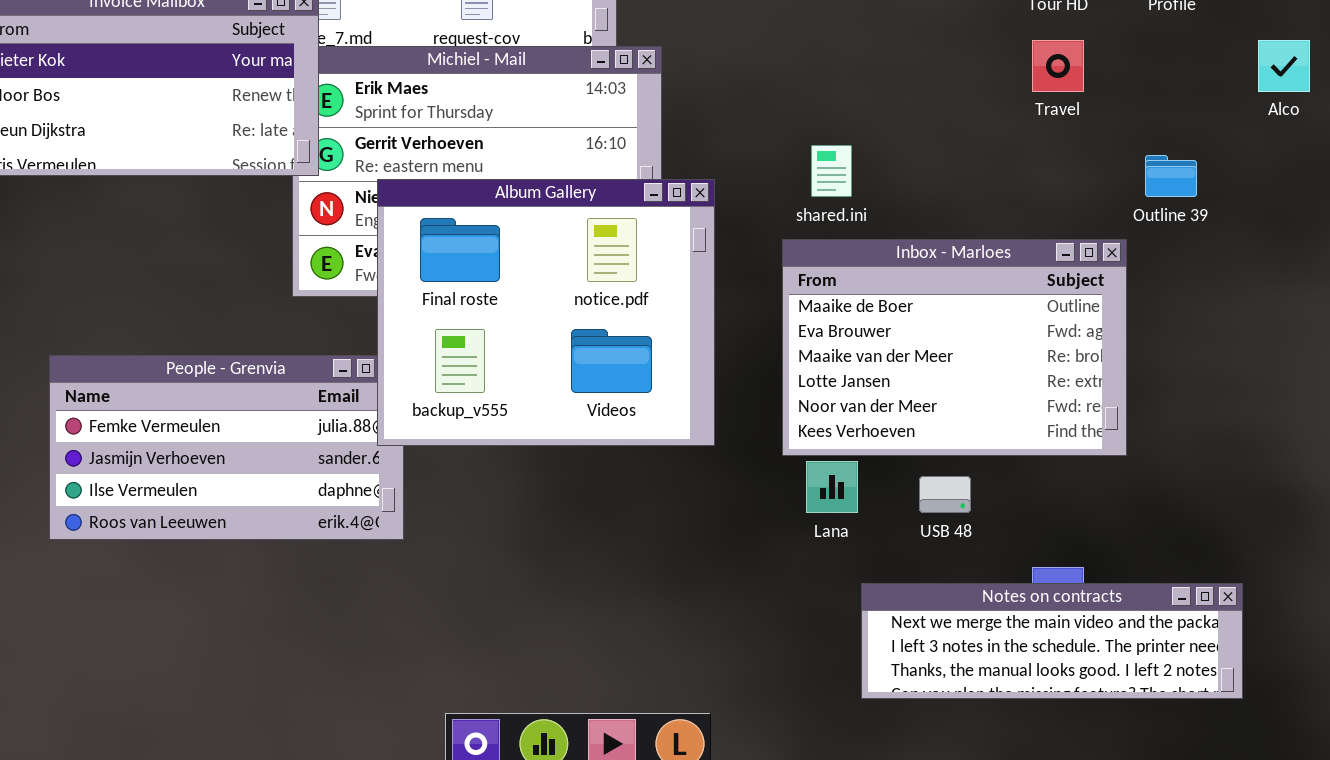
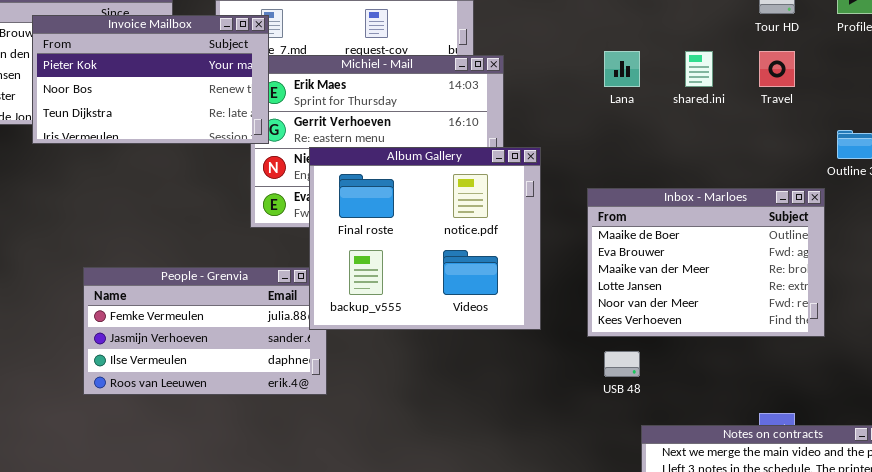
shared.ini: [811,145,852,197] -> [685,51,713,87], moved
Lana: [806,461,858,513] -> [604,51,640,87], moved
USB 48: [919,476,971,513] -> [604,351,640,377], moved

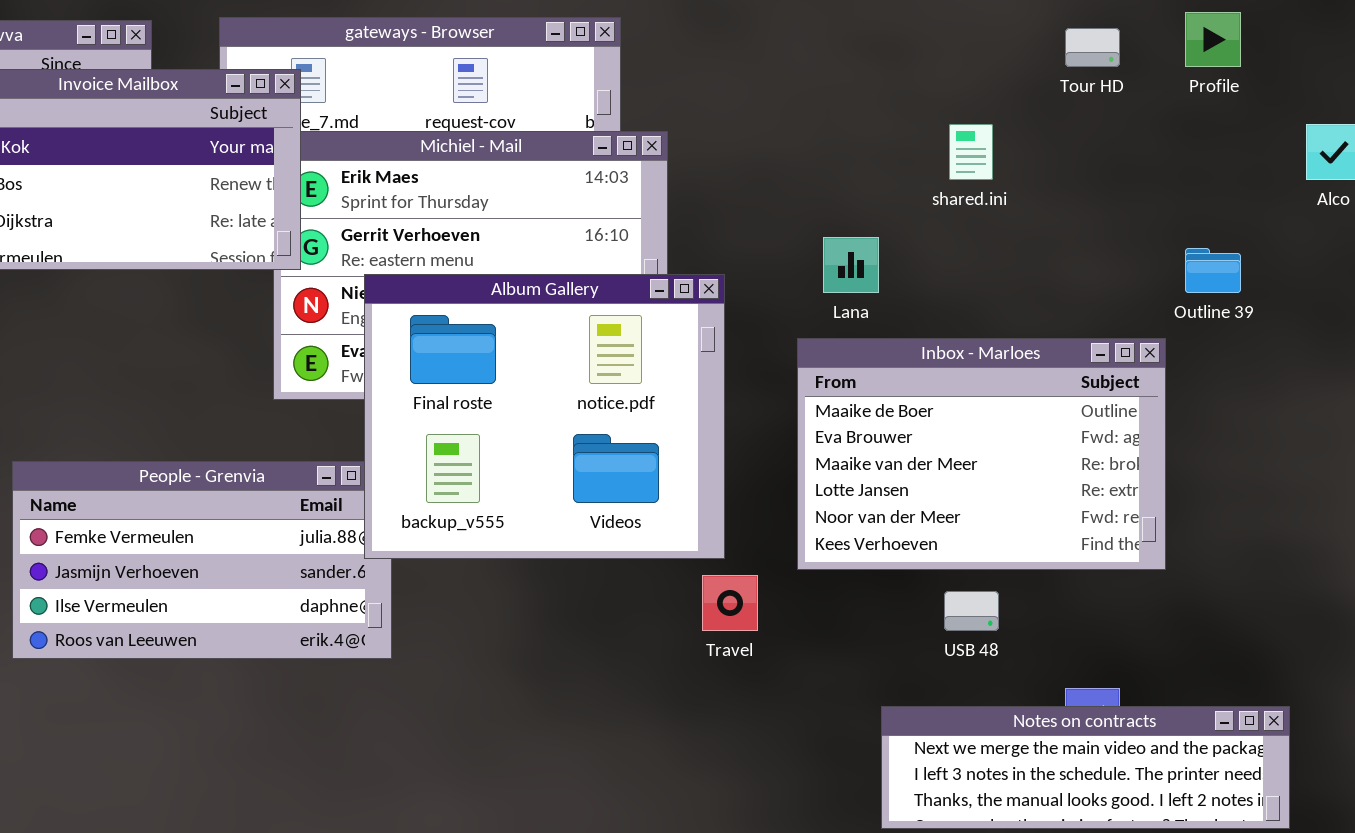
Lana: [604,51,640,87] -> [823,237,879,293], moved
Travel: [759,51,795,87] -> [702,575,758,631], moved
USB 48: [604,351,640,377] -> [944,591,999,631], moved

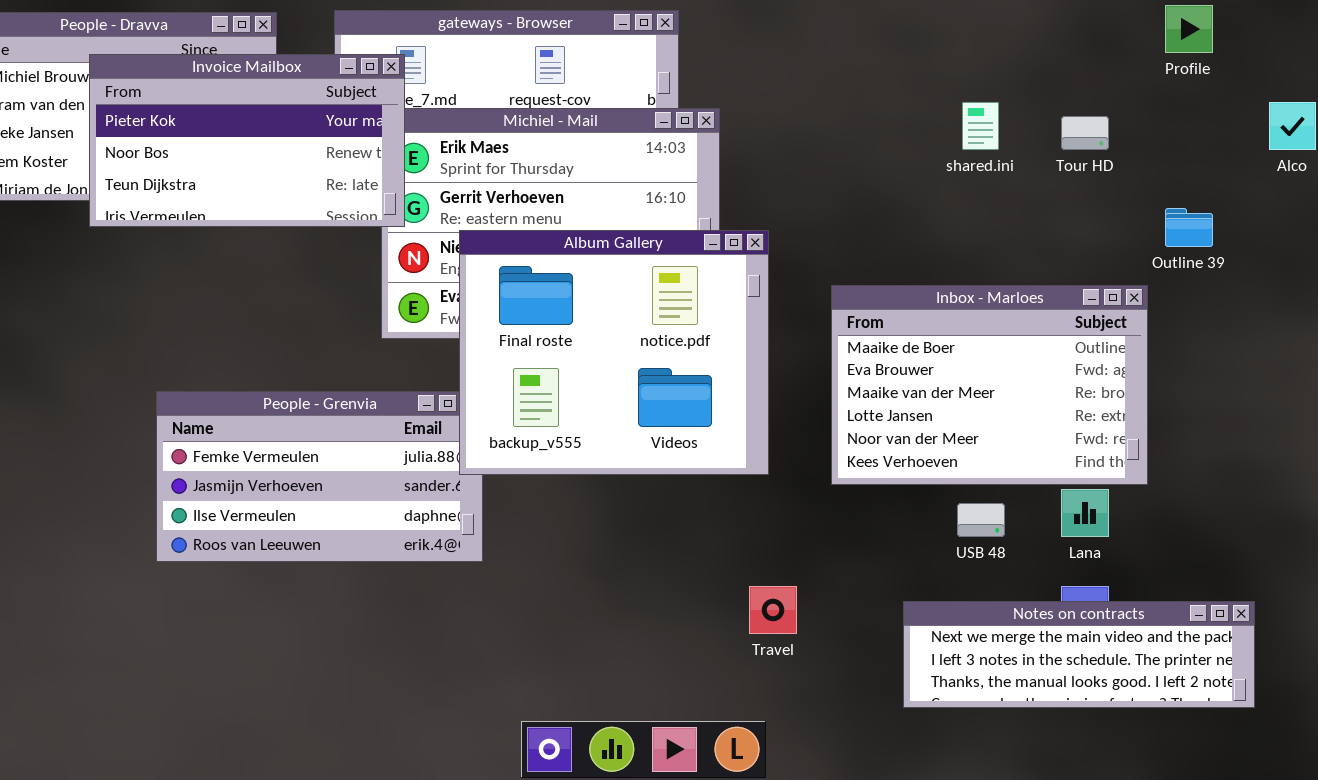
Tour HD: [1065,28,1120,67] -> [1061,116,1109,150], moved
Lana: [823,237,879,293] -> [1061,489,1109,537], moved
Travel: [702,575,758,631] -> [749,586,797,634], moved

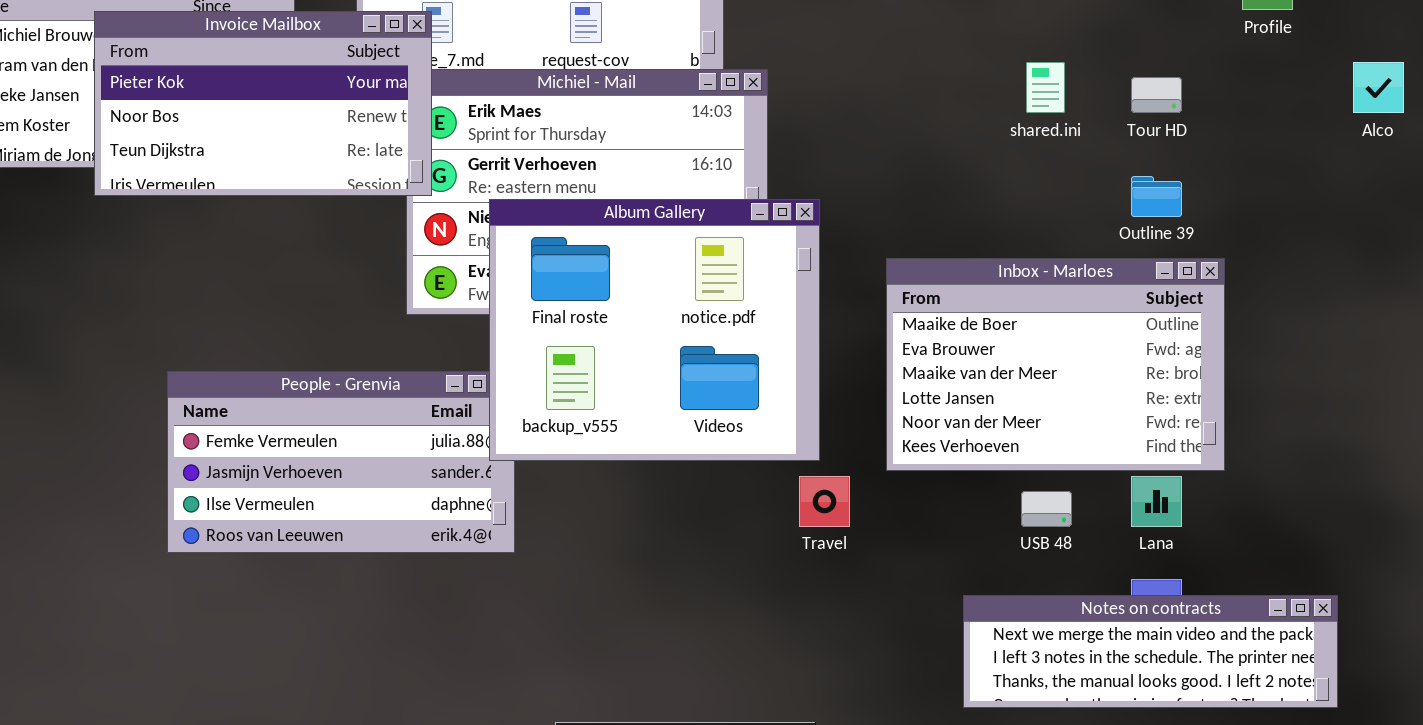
Outline 39: [1165,208,1213,247] -> [1131,176,1182,217], moved
Travel: [749,586,797,634] -> [799,476,850,527], moved

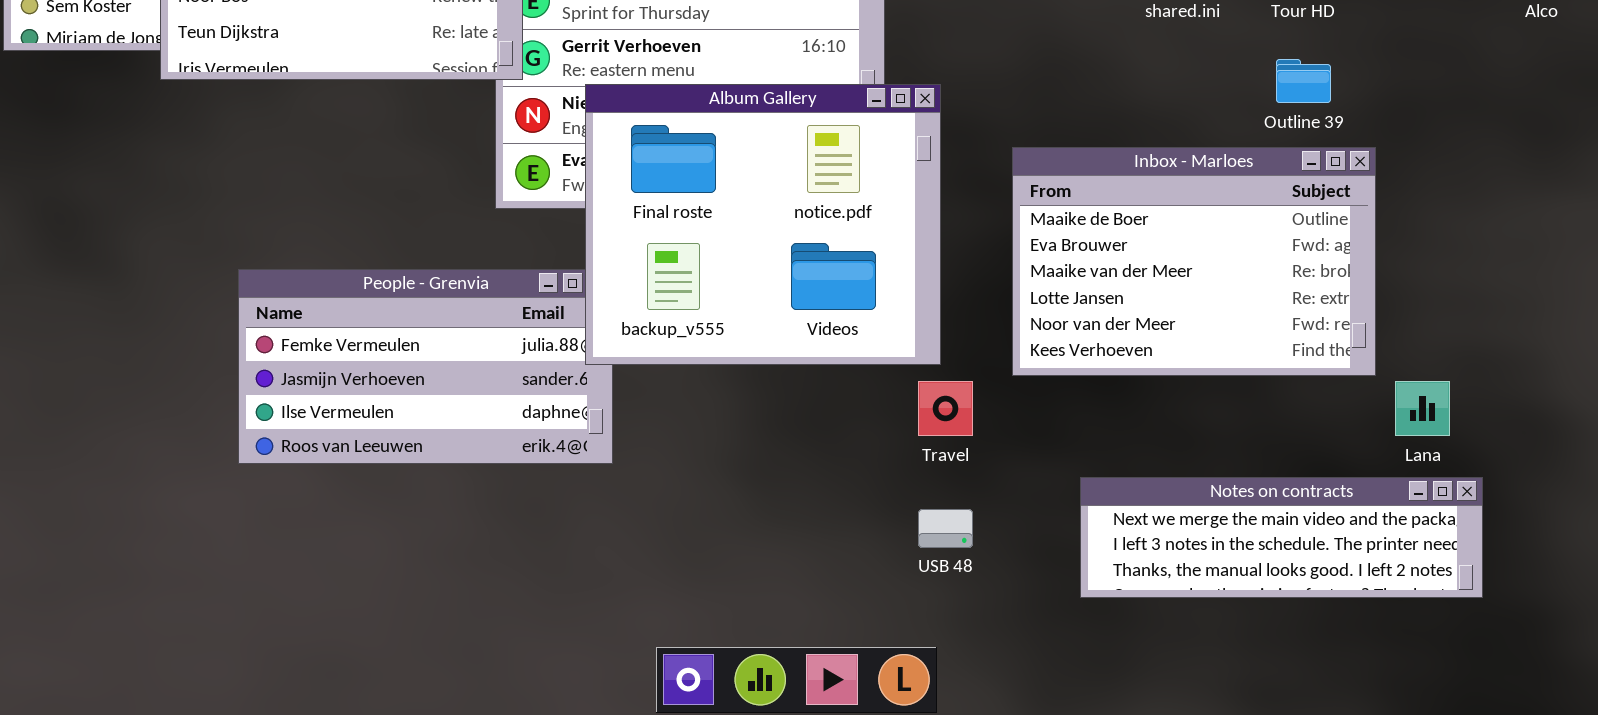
Lana: [1131,476,1182,527] -> [1395,381,1450,436], moved
USB 48: [1021,491,1072,527] -> [918,509,973,548], moved
Notes on contracts: [963,595,1338,708] -> [1080,477,1483,598], moved

